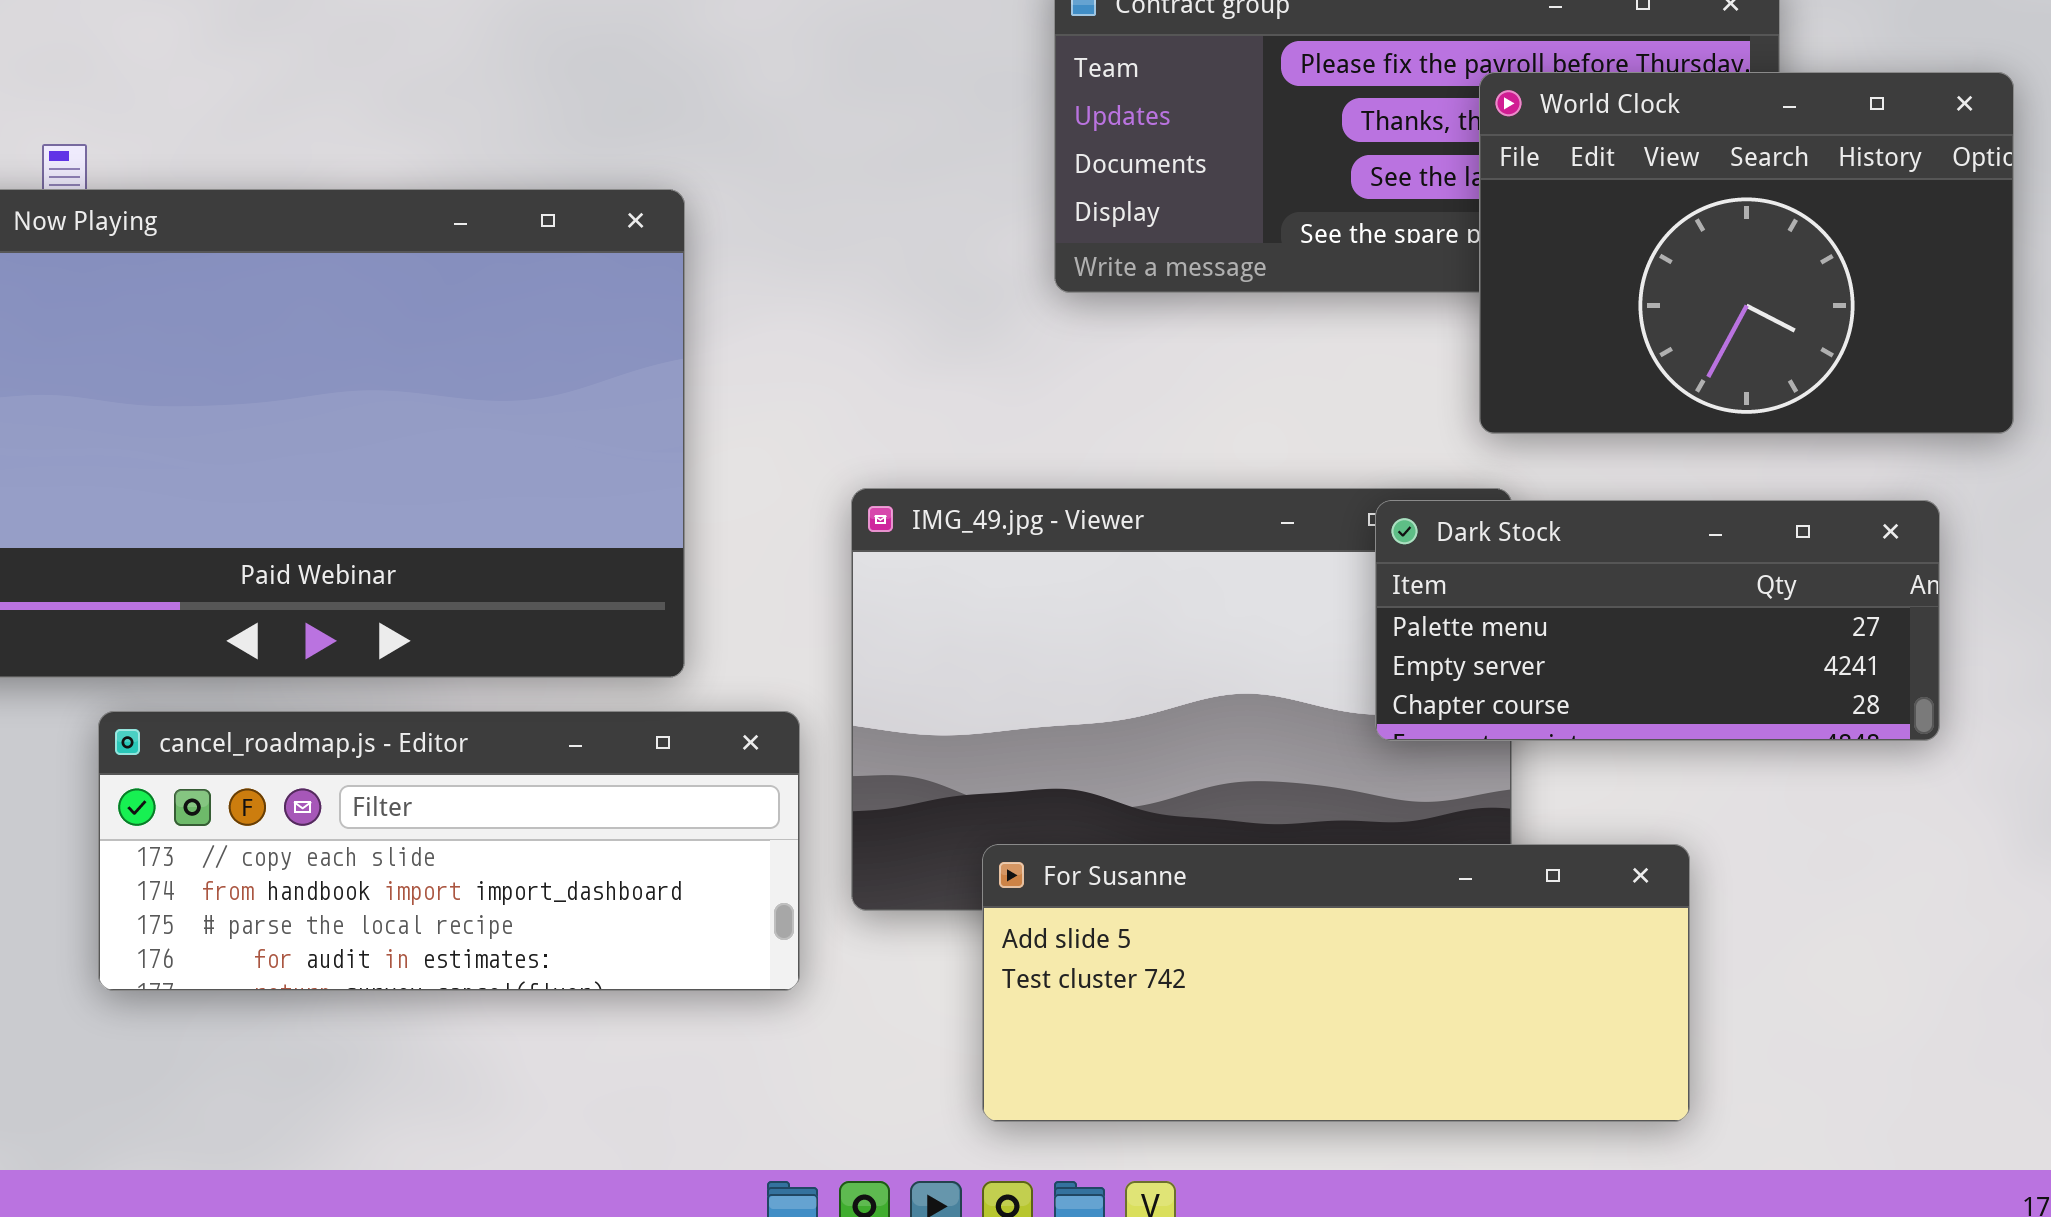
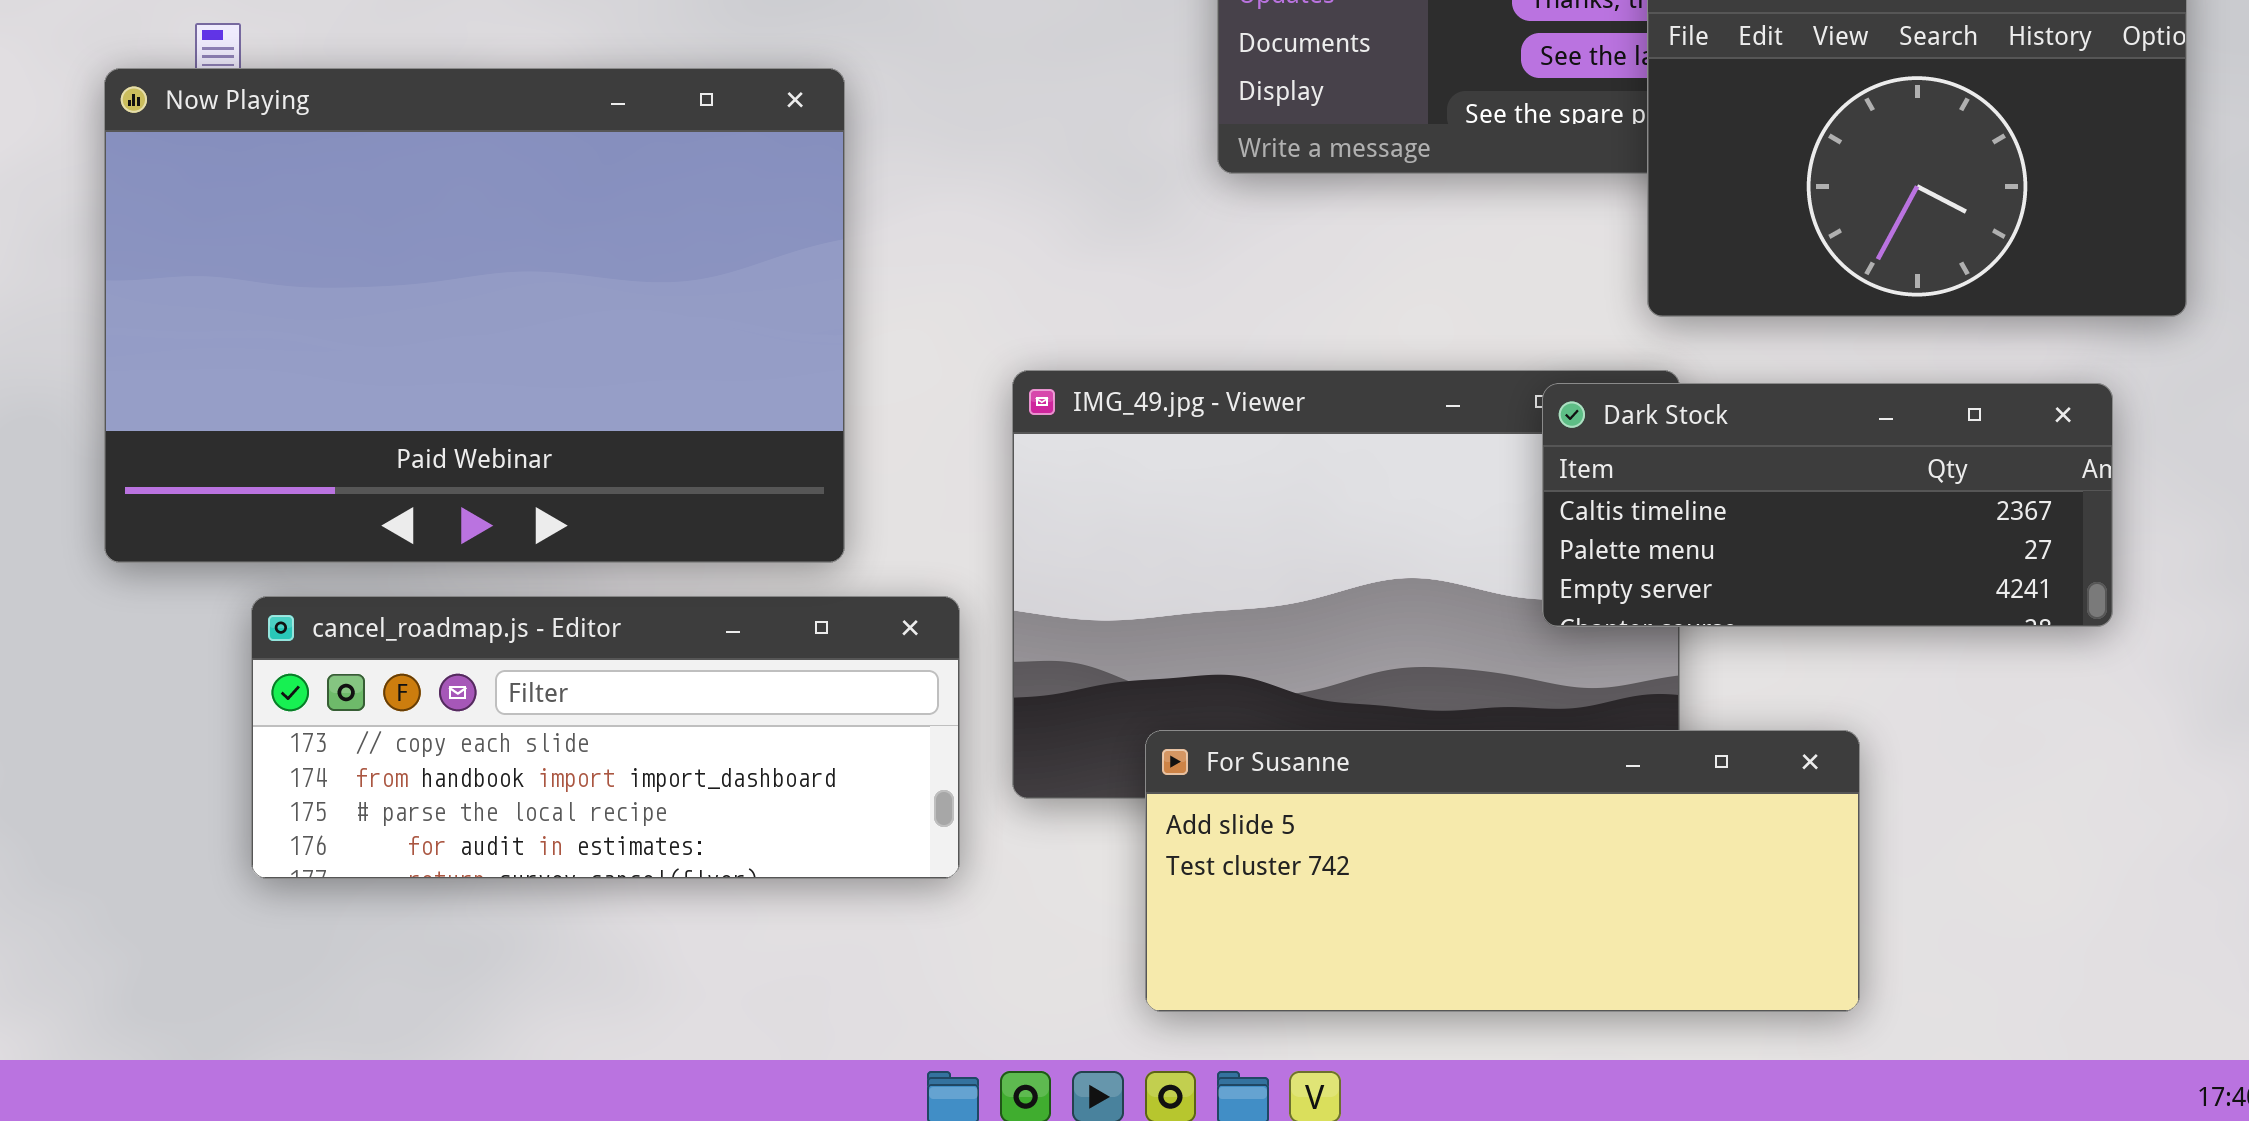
Dark Stock: [1375,500,1940,741] -> [1542,383,2113,627], scrolled up 1 row

